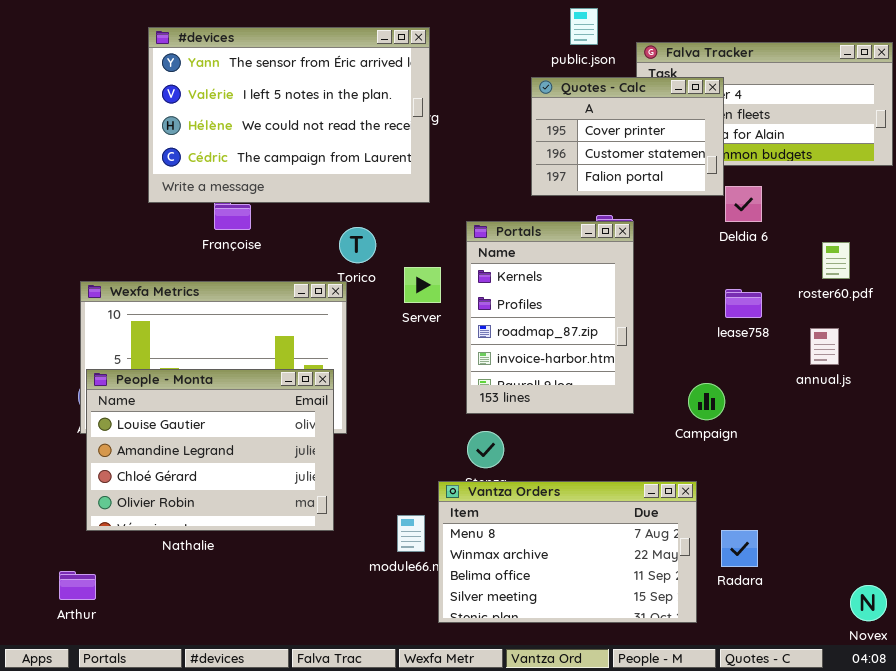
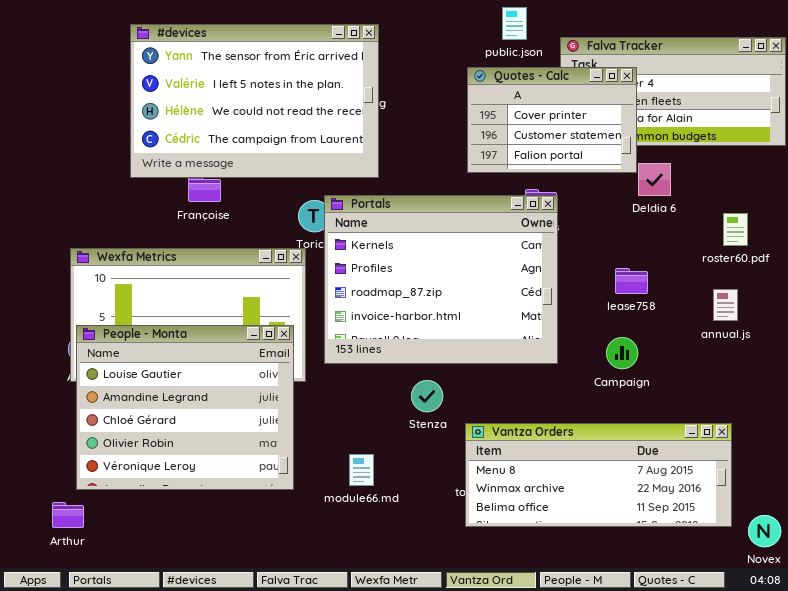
Portals: [466,221,634,414] -> [324,195,558,364], resized
lease758: [725,289,762,318] -> [615,268,648,294], moved
People - Monta: [86,369,334,531] -> [76,325,294,490], resized
Vantza Orders: [438,481,697,623] -> [465,423,732,527], moved, resized

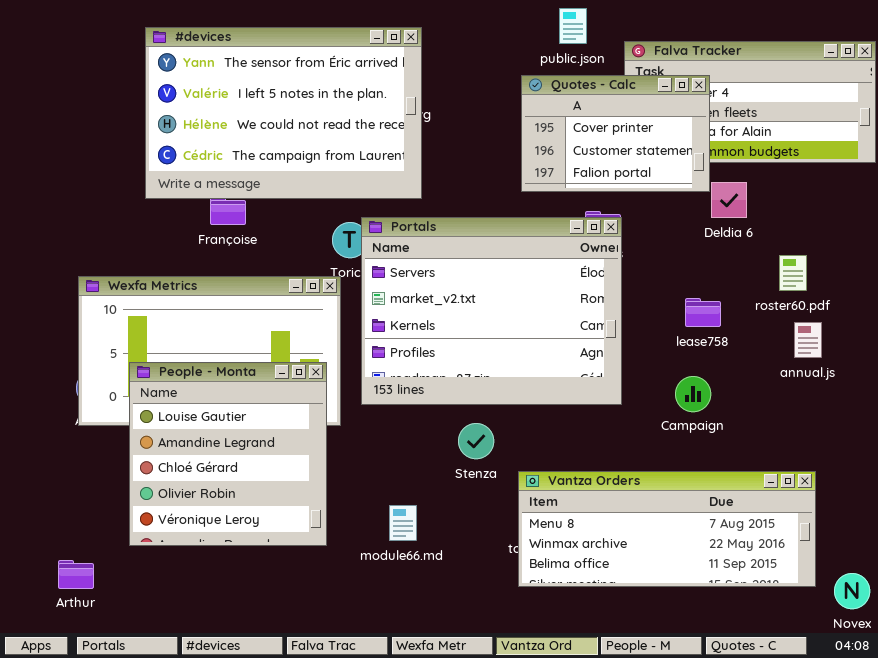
Portals: [324,195,558,364] -> [361,217,622,405], scrolled up 2 rows
roster60.pdf: [723,213,748,246] -> [779,255,807,291], moved
People - Monta: [76,325,294,490] -> [129,362,327,546], resized

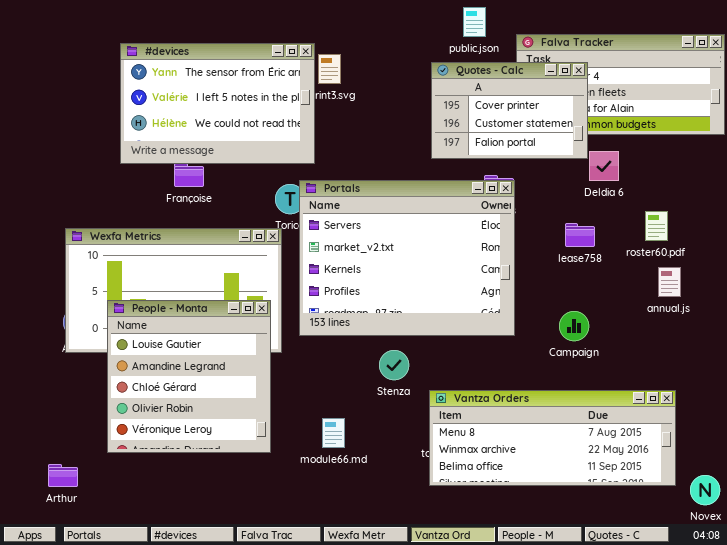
#devices: [145,27,422,199] -> [120,43,315,164], resized
lease758: [685,298,721,327] -> [565,223,595,247], moved

